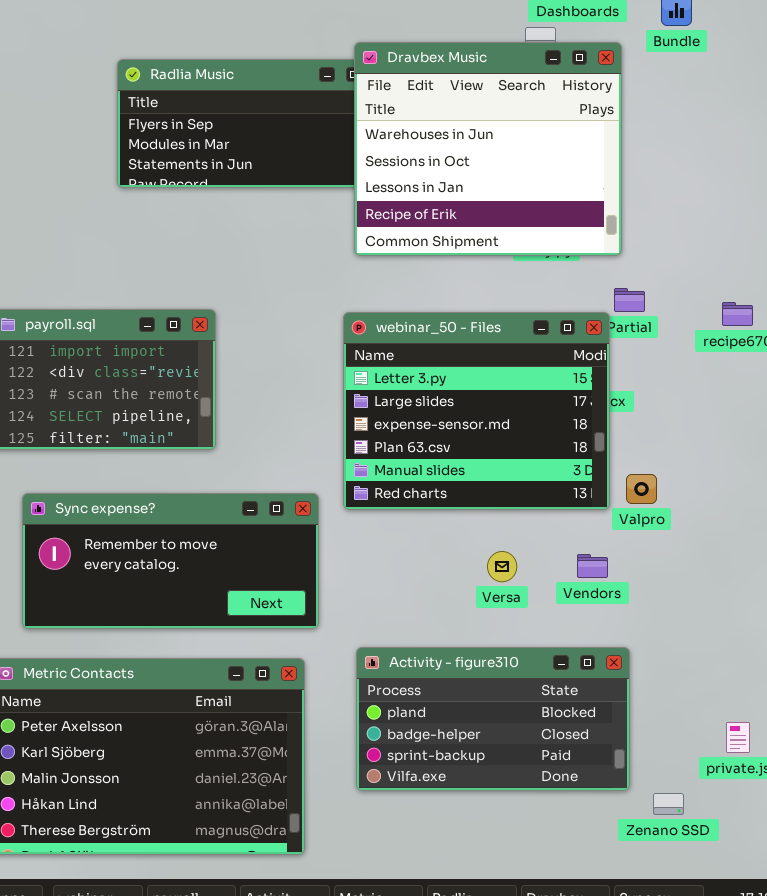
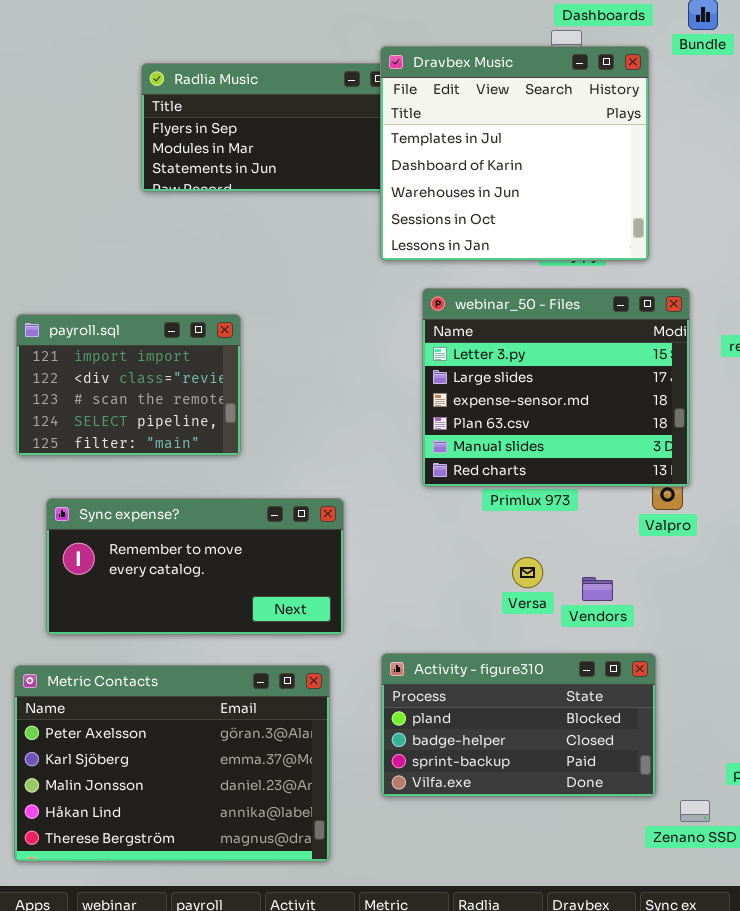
Dravbex Music: [354,42,622,256] -> [380,46,649,261], scrolled up 2 rows
webinar_50 - Files: [343,312,610,510] -> [422,288,690,487], moved
Vendors: [577,554,608,578] -> [582,577,613,601], moved

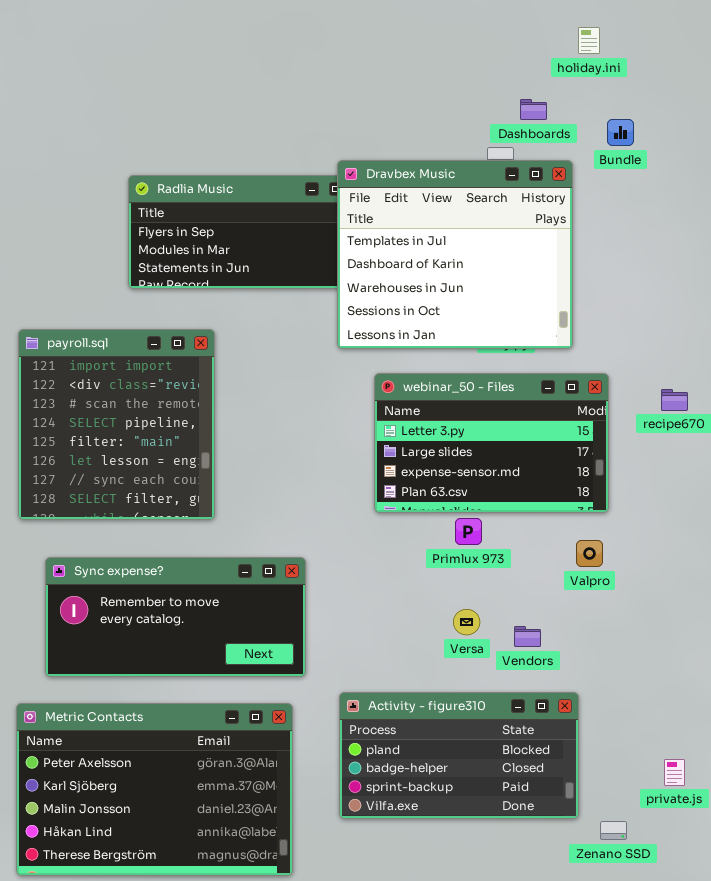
webinar_50 - Files: [422,288,690,487] -> [374,373,609,513], resized
payroll.sql: [16,314,241,456] -> [18,329,215,520], resized

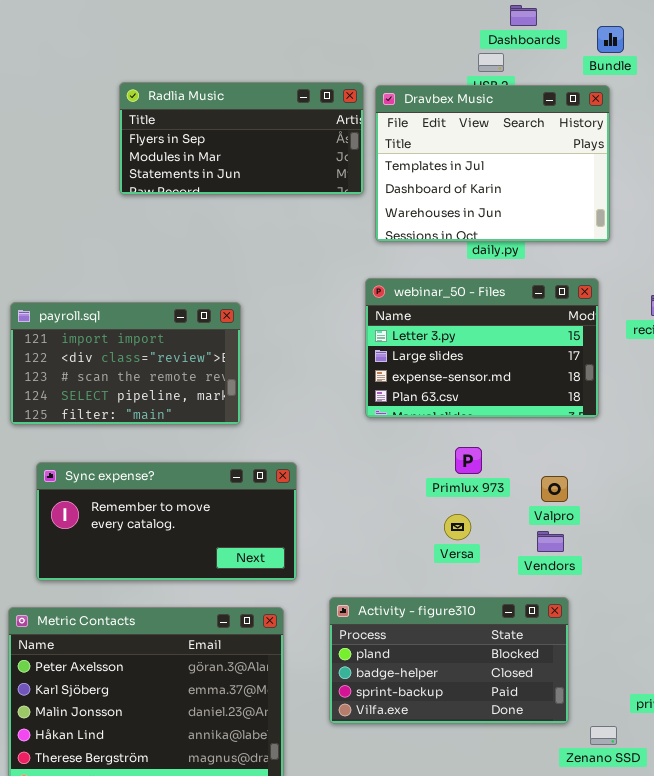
Dravbex Music: [337,160,573,349] -> [375,85,610,242], moved, resized
payroll.sql: [18,329,215,520] -> [10,302,241,425], resized
Primlux 973: [455,518,482,545] -> [455,447,482,474], moved
Valpro: [576,540,603,567] -> [541,476,568,502], moved
Vendors: [514,626,541,647] -> [537,531,564,552], moved

